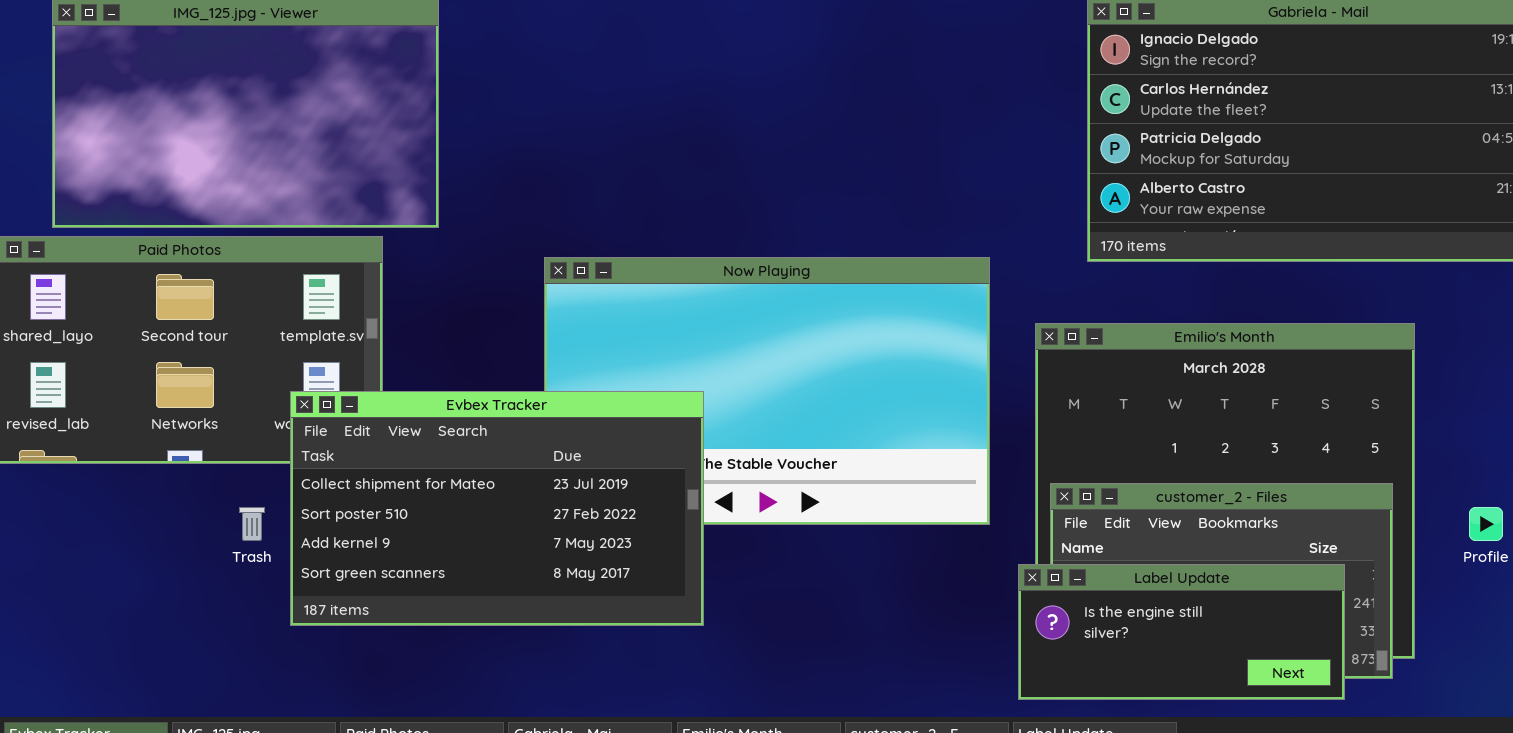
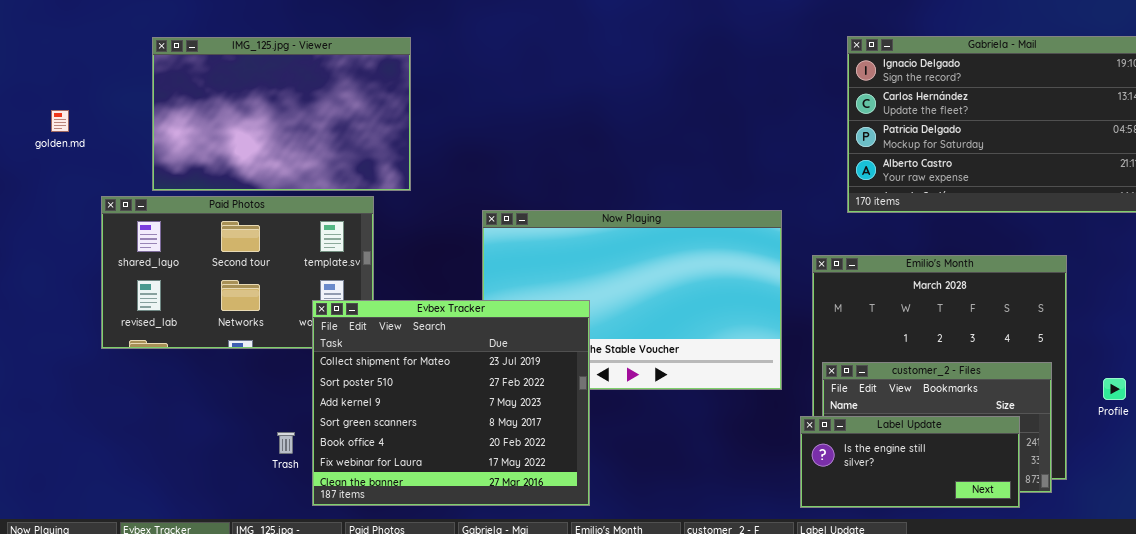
Evbex Tracker: [290,391,704,626] -> [312,300,590,506], resized
Trash: [239,507,265,541] -> [277,432,295,454], moved

